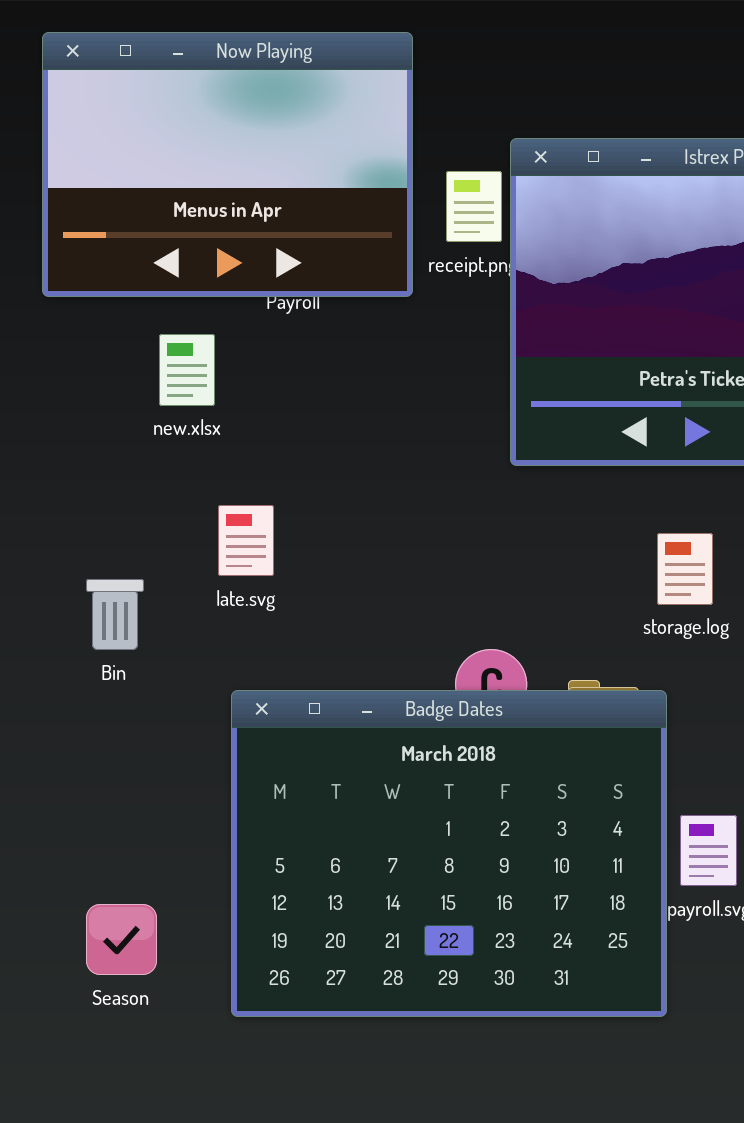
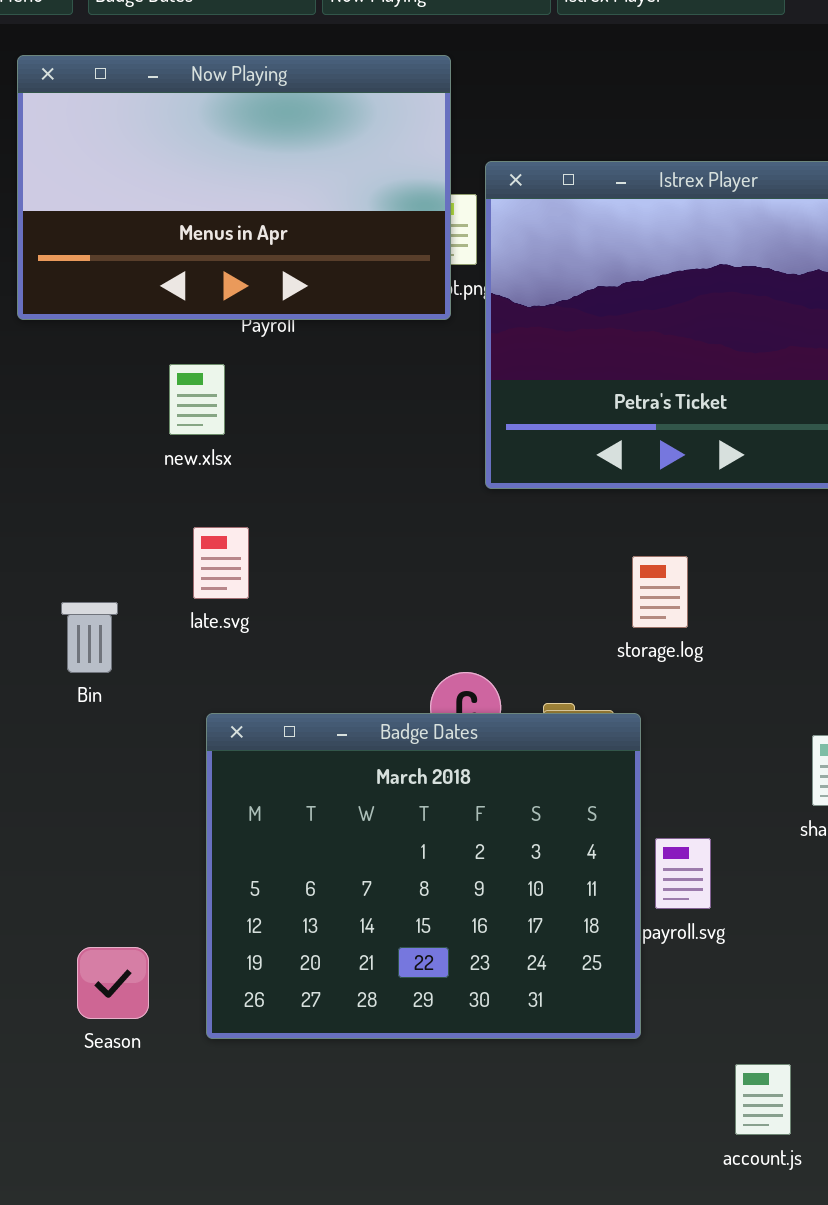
Now Playing: [42,32,413,297] -> [17,55,451,320], resized
new.xlsx: [159,334,215,406] -> [169,364,225,435], moved
Season: [86,904,157,975] -> [77,947,149,1019], moved

